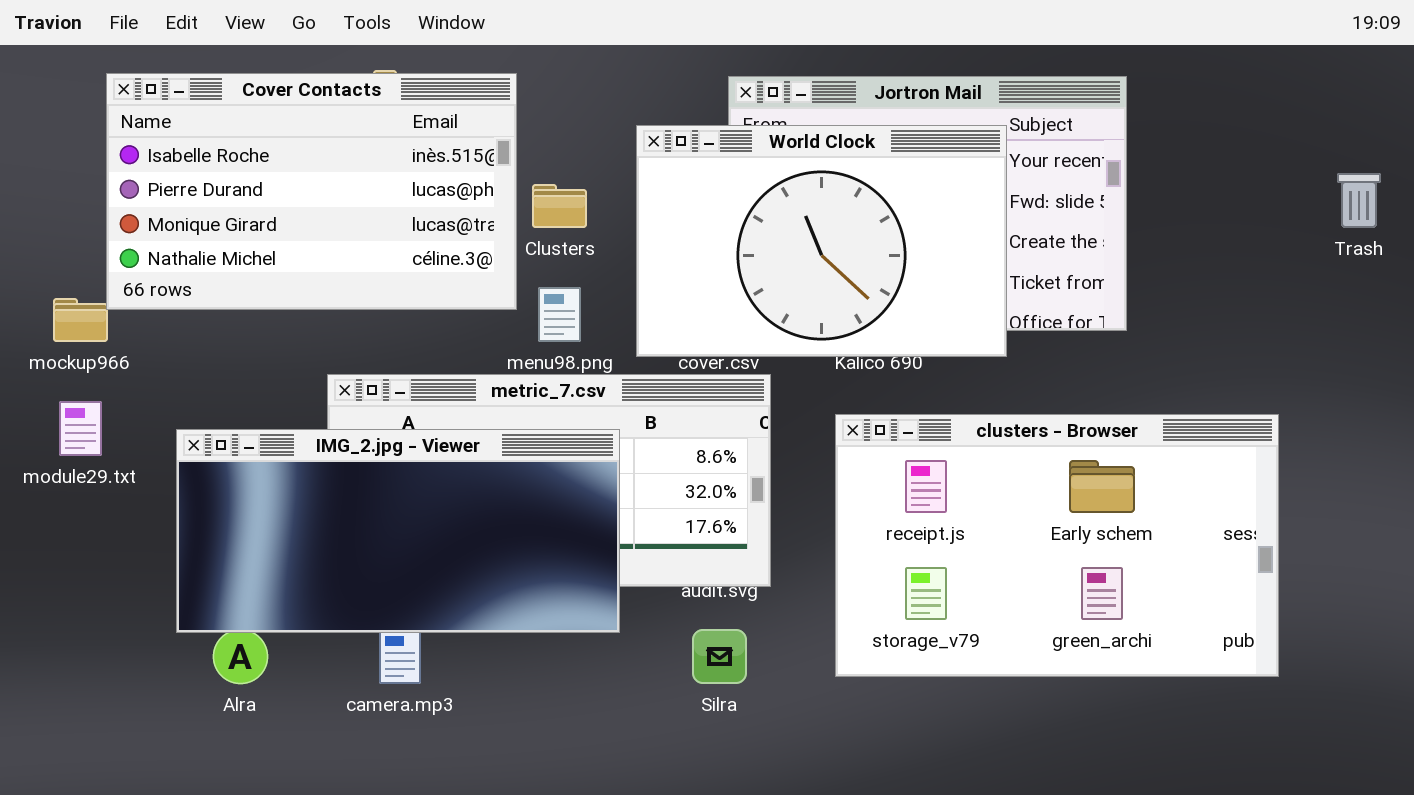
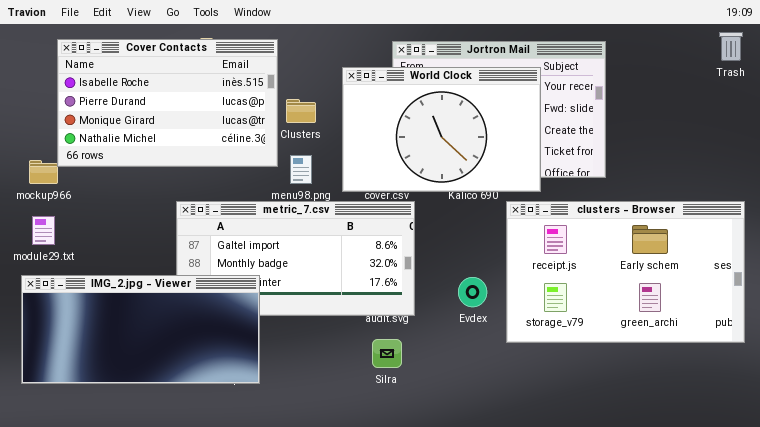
Trash: [1337,173,1381,228] -> [719,32,743,61], moved
clusters - Browser: [835,414,1279,677] -> [506,201,745,343], moved
IMG_2.jpg - Viewer: [176,429,620,633] -> [21,275,260,384], moved

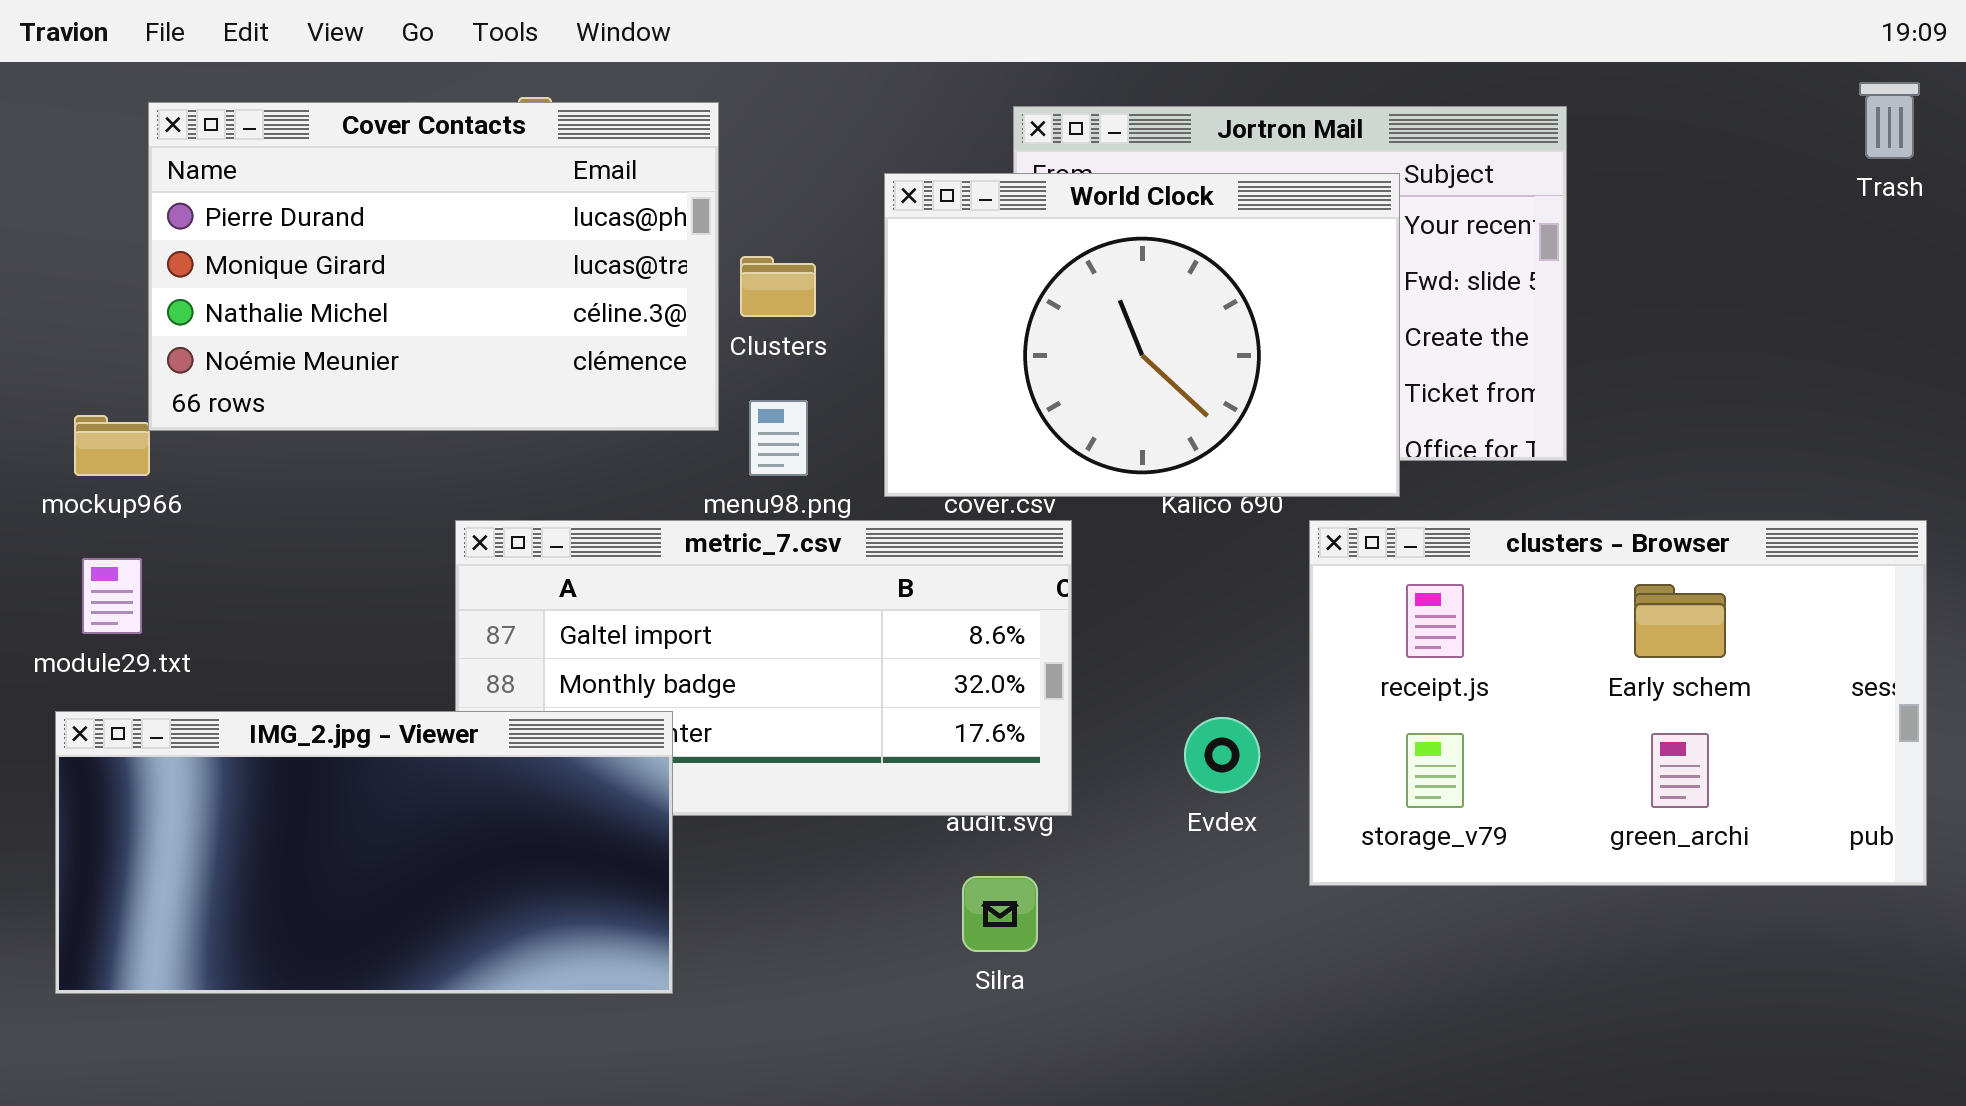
Cover Contacts: [57,39,278,167] -> [148,102,719,431], scrolled down 1 row

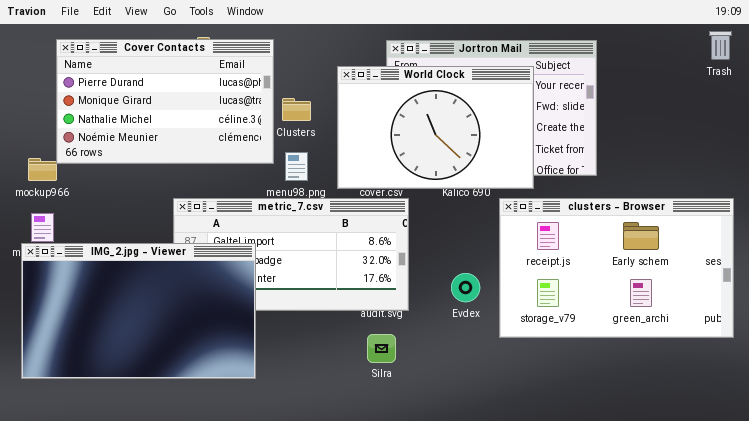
IMG_2.jpg - Viewer: [55,711,673,994] -> [21,243,256,379], resized

